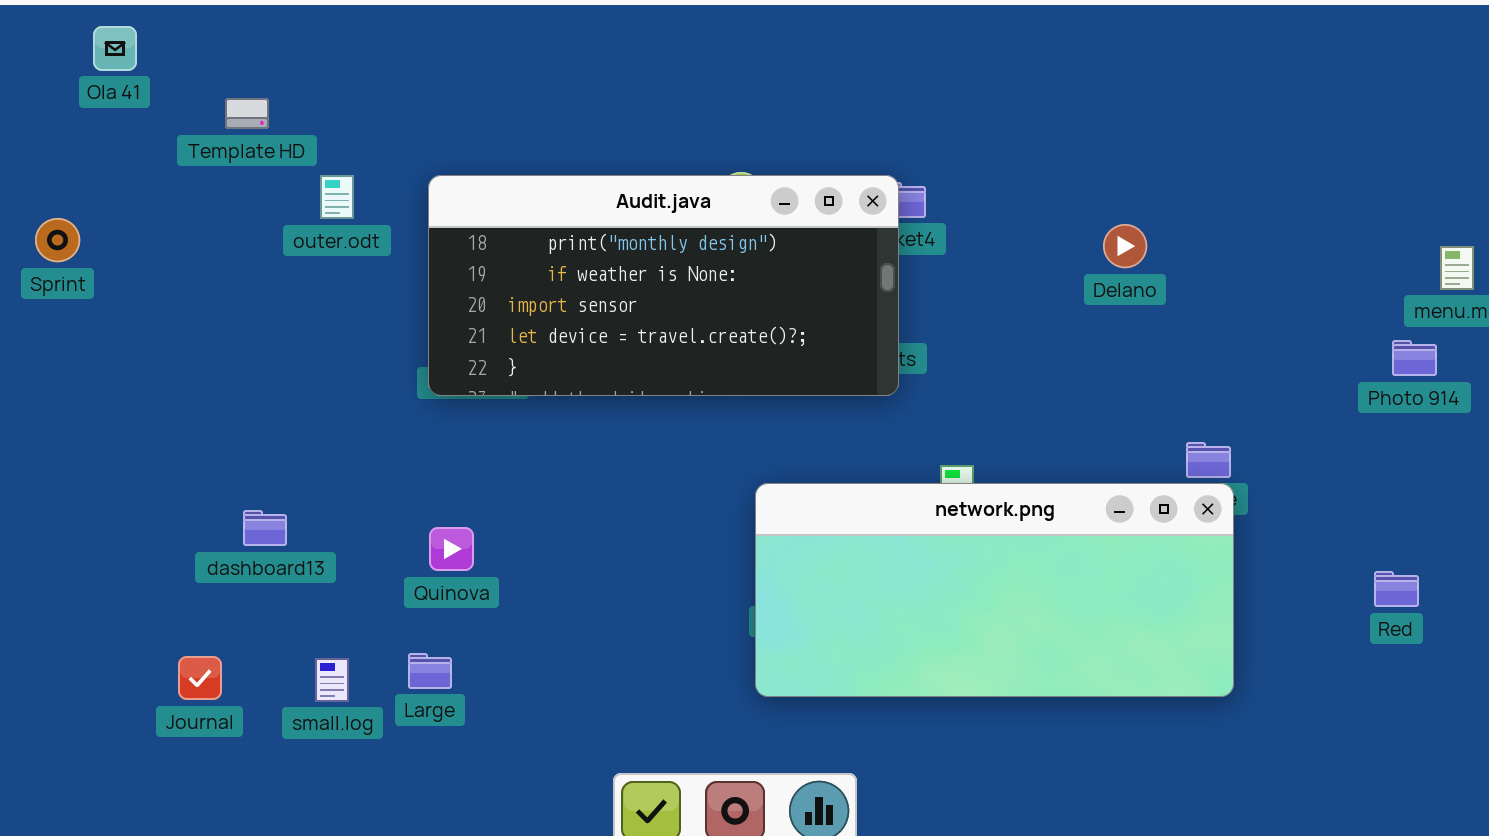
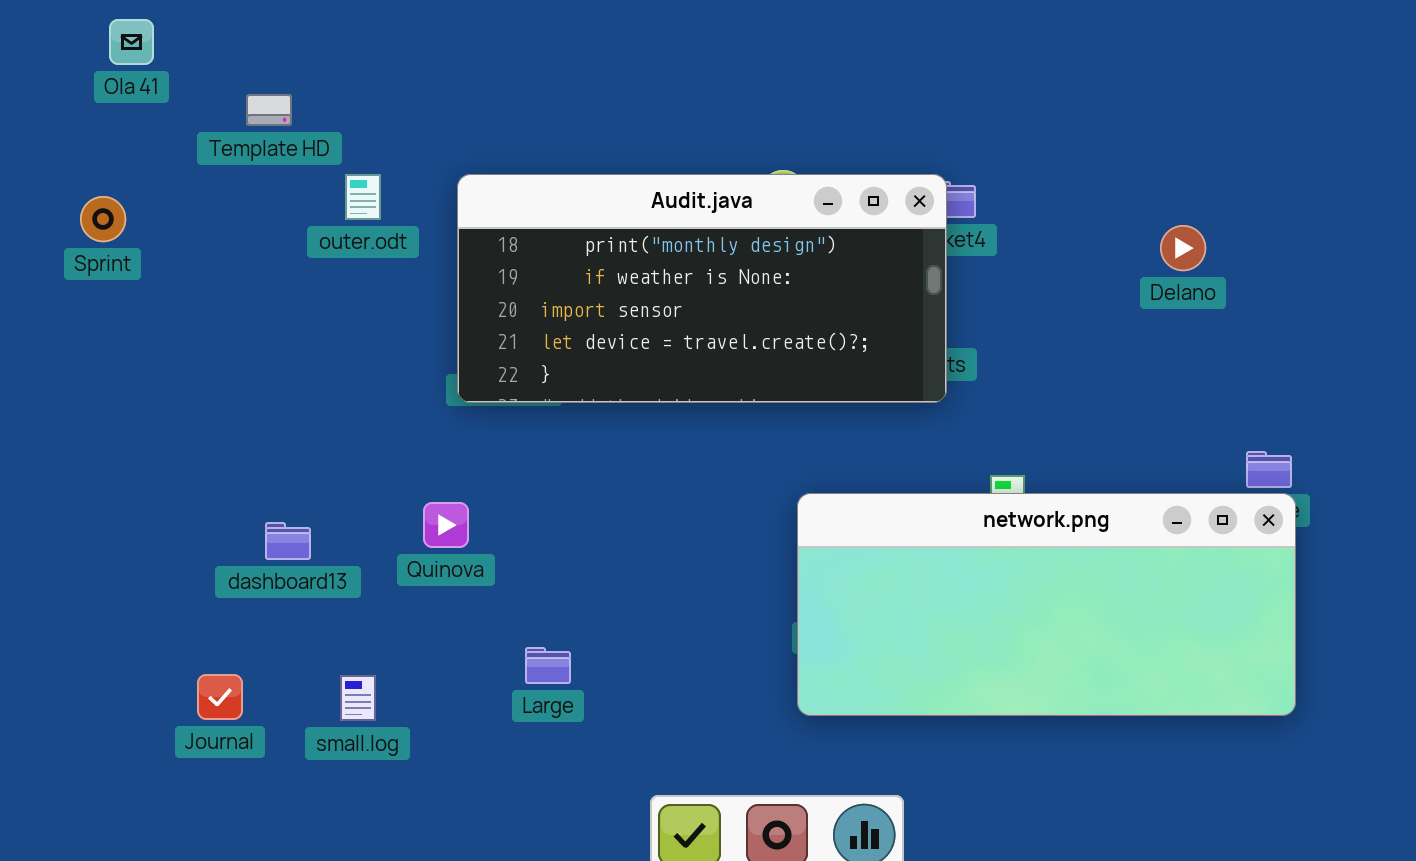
Sprint: [35,218,80,262] -> [80,196,126,242], moved
Quinova: [429,527,474,571] -> [423,502,469,548], moved
Large: [408,653,452,689] -> [525,647,571,684], moved

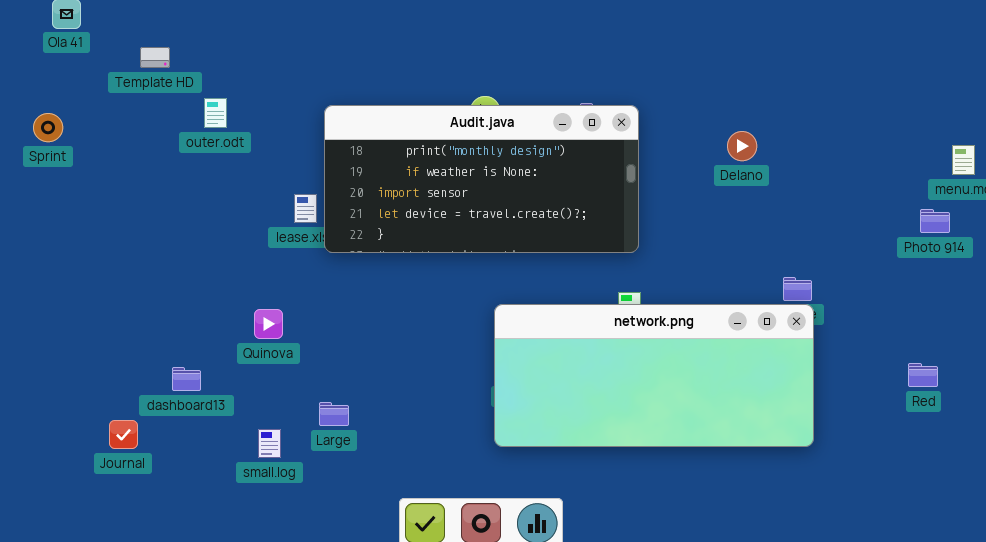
Audit.java: [457,174,947,403] -> [324,105,639,253], moved
dashboard13: [265,522,311,560] -> [172,367,201,391], moved
small.log: [340,675,376,721] -> [258,429,281,458], moved

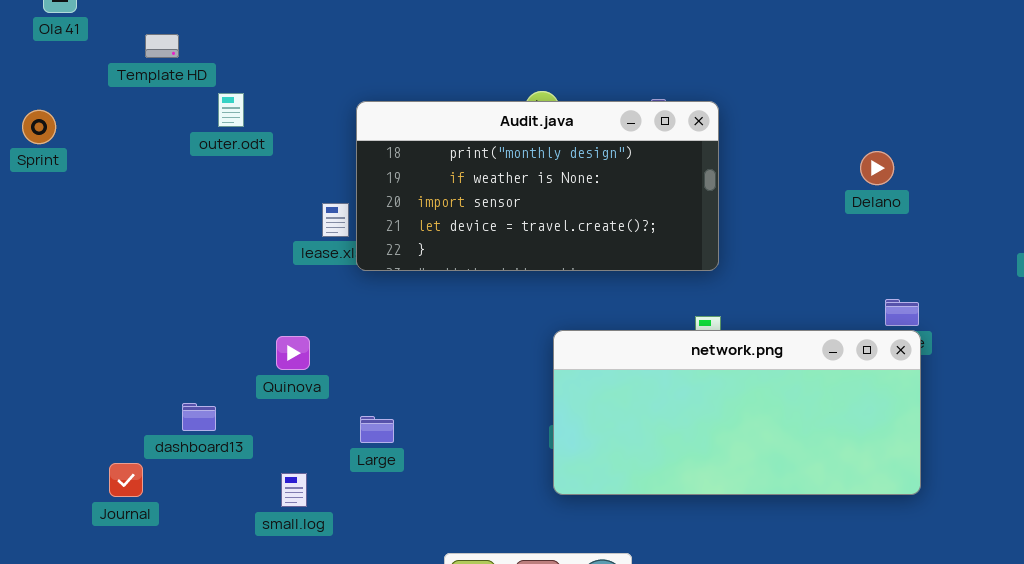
Delano: [727,131,757,161] -> [860,151,894,185], moved
Large: [319,402,349,426] -> [360,416,394,443], moved

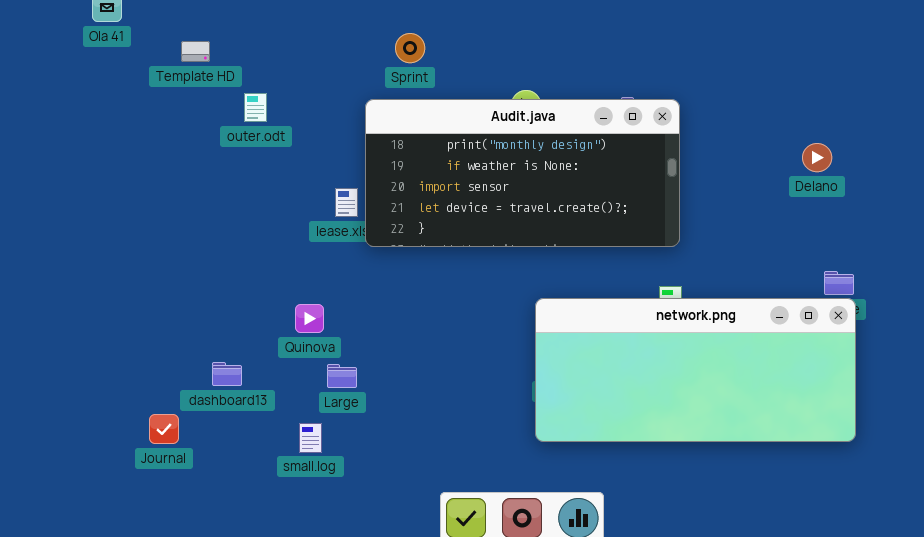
Sprint: [22,110,56,144] -> [395,33,425,63], moved
Large: [360,416,394,443] -> [327,364,357,388], moved

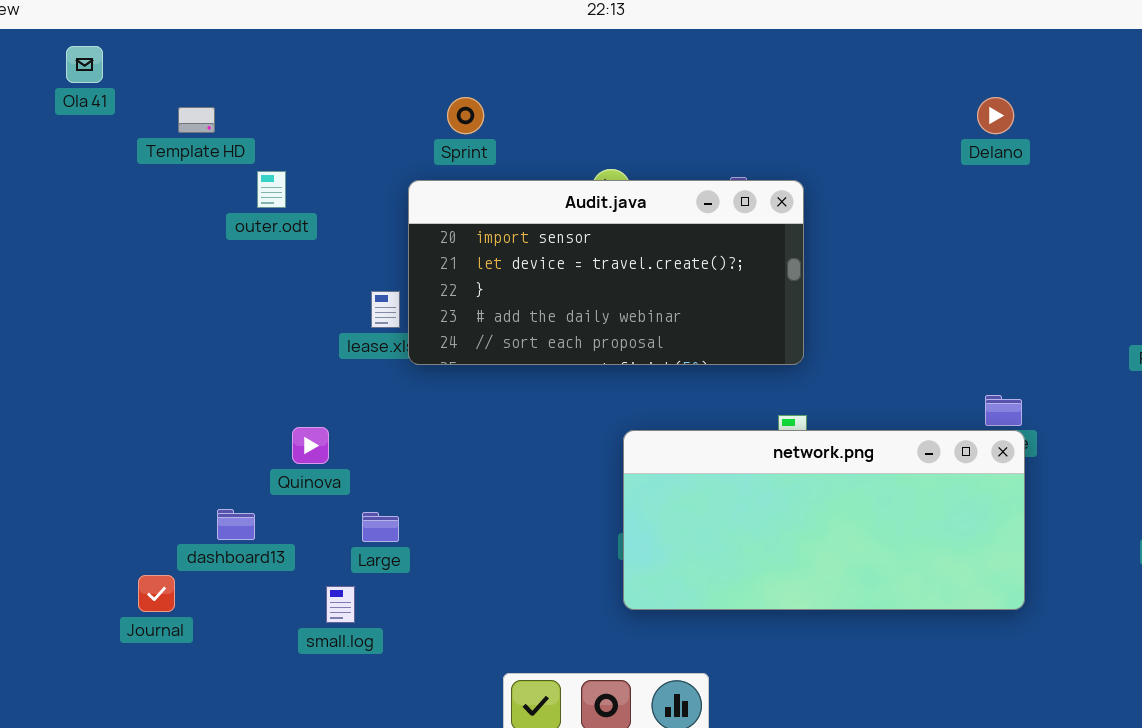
Audit.java: [365,99,680,247] -> [408,180,804,365], scrolled down 2 rows
Delano: [802,143,832,172] -> [977,97,1014,134], moved
Quinova: [295,304,324,333] -> [292,427,329,464], moved

